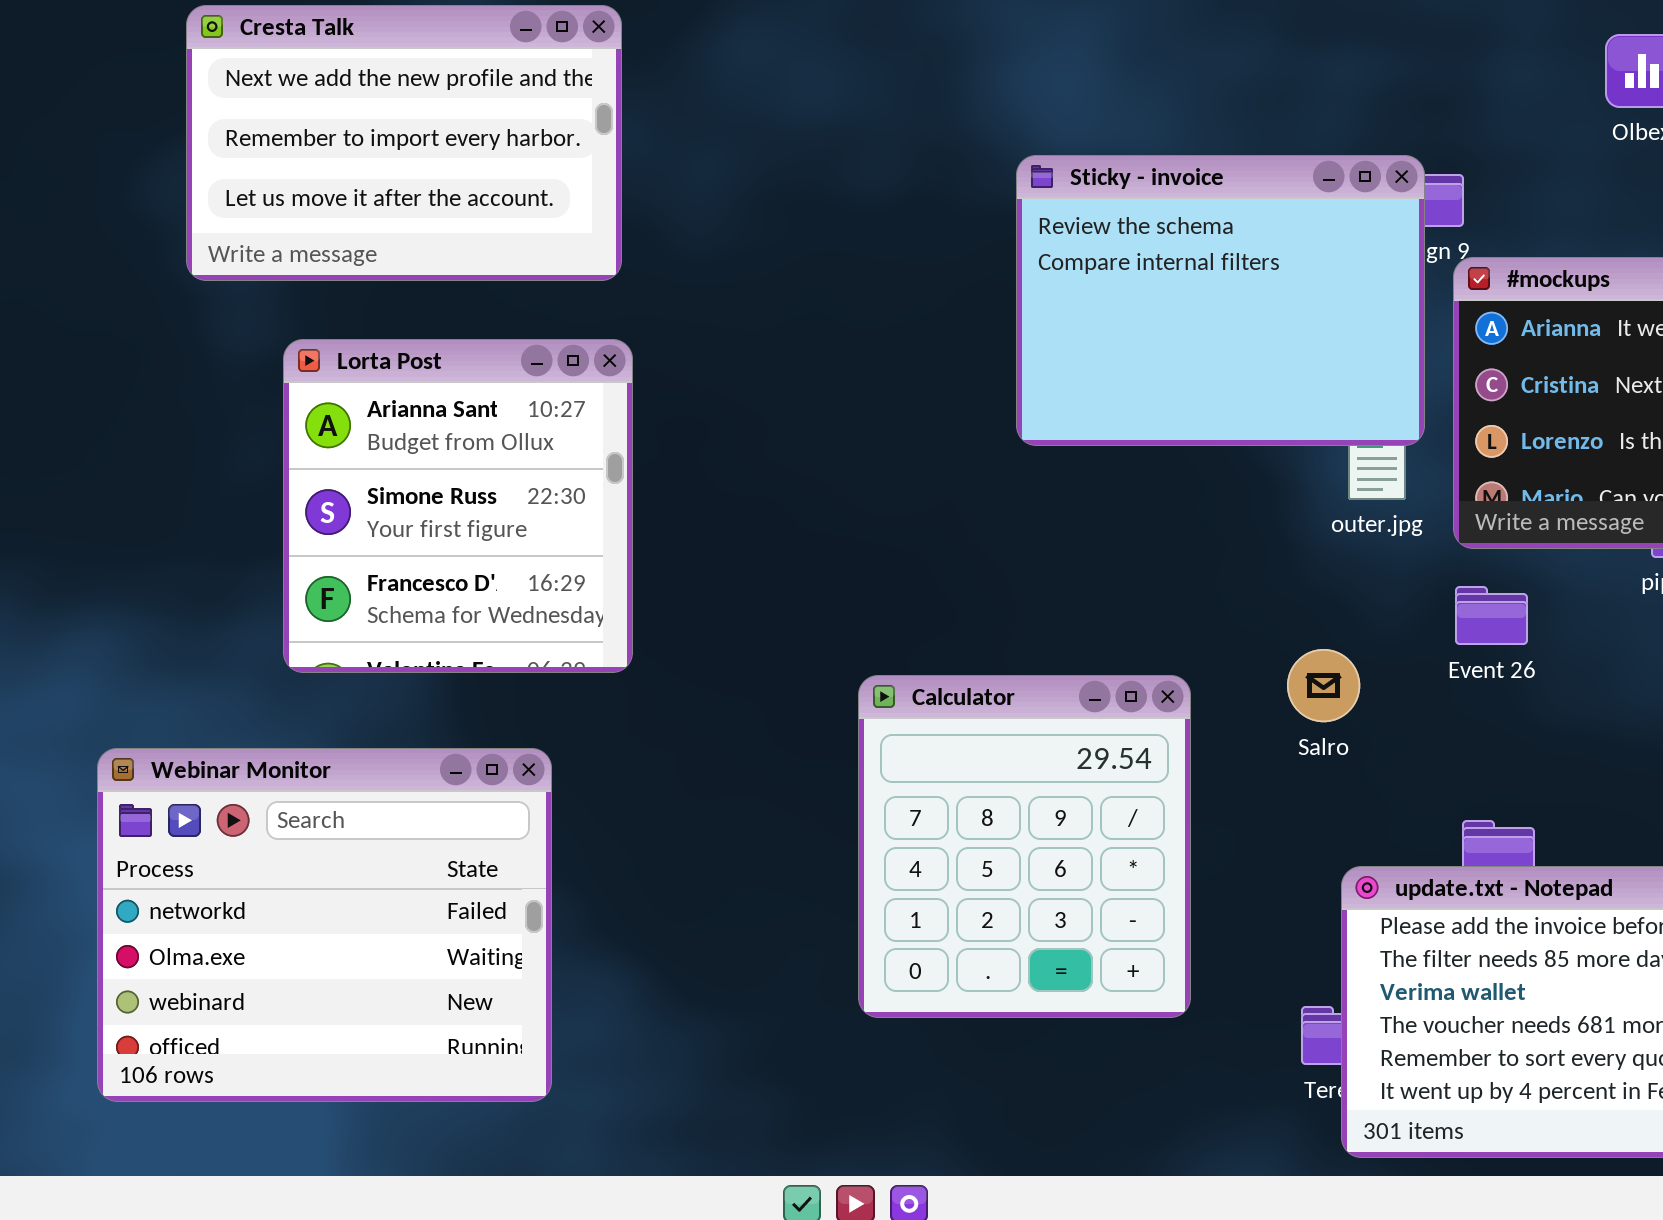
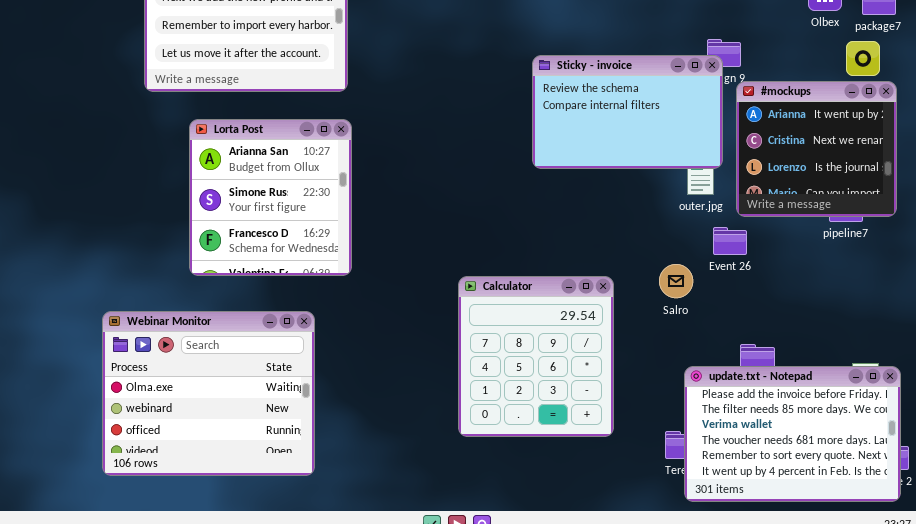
Sticky - invoice: [1016,155,1425,446] -> [532,55,723,169], resized
Event 26: [1455,586,1528,645] -> [713,227,747,255], moved
Webinar Monitor: [97,748,552,1102] -> [102,311,315,476], scrolled down 1 row

